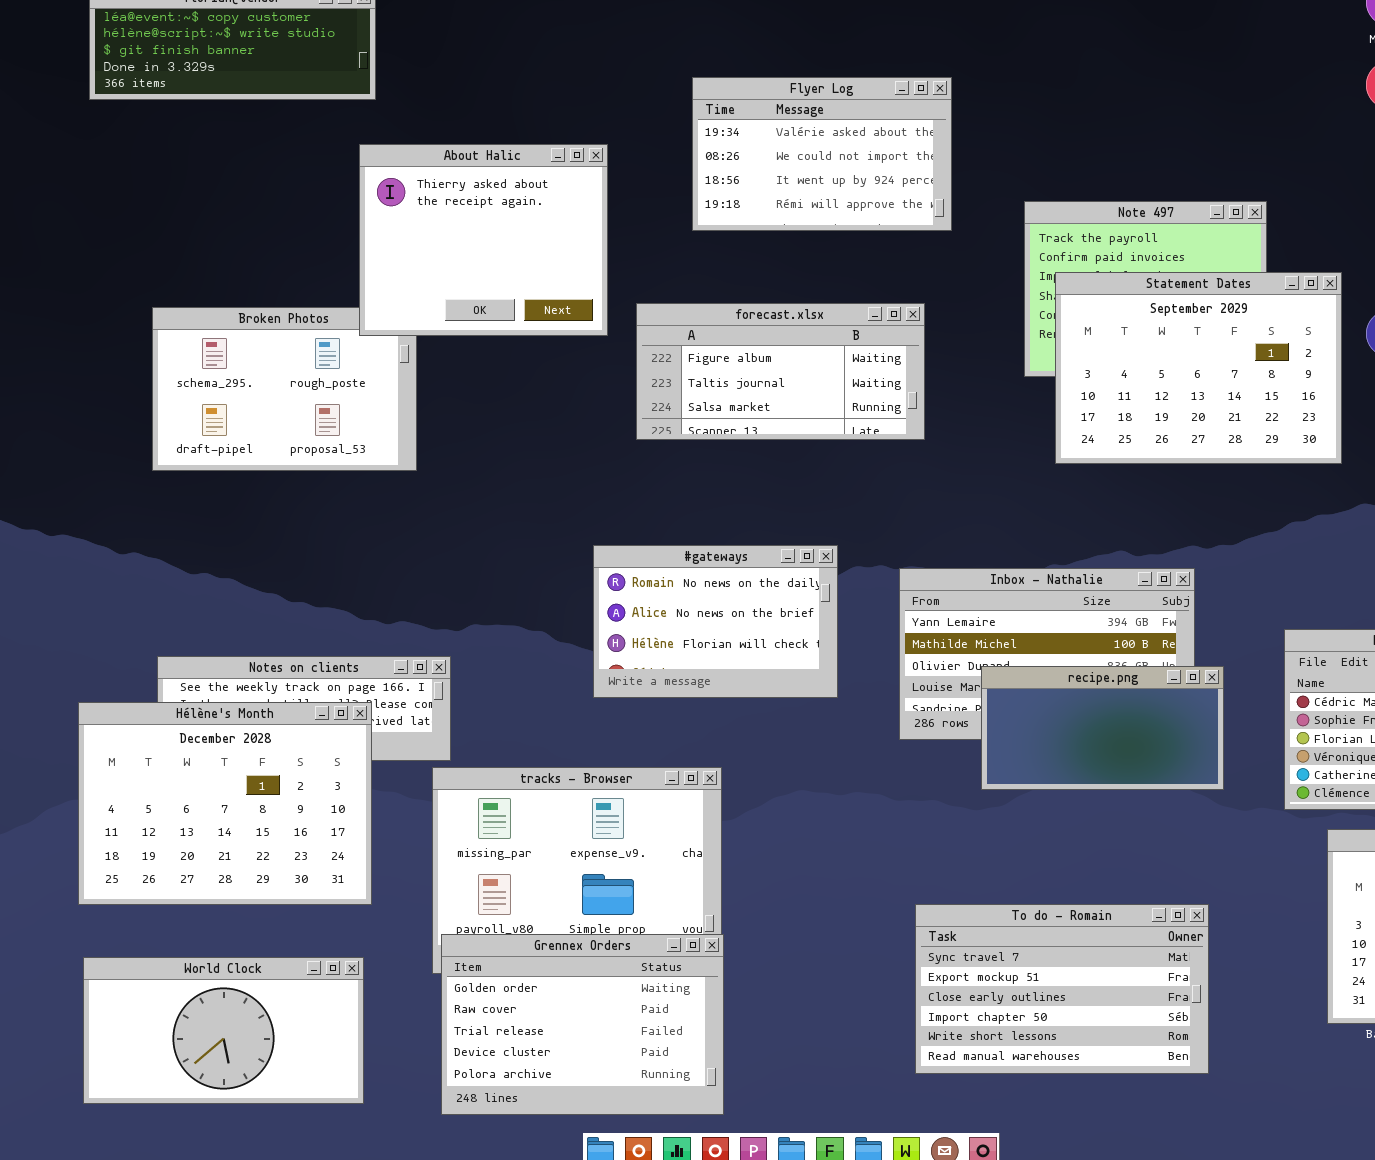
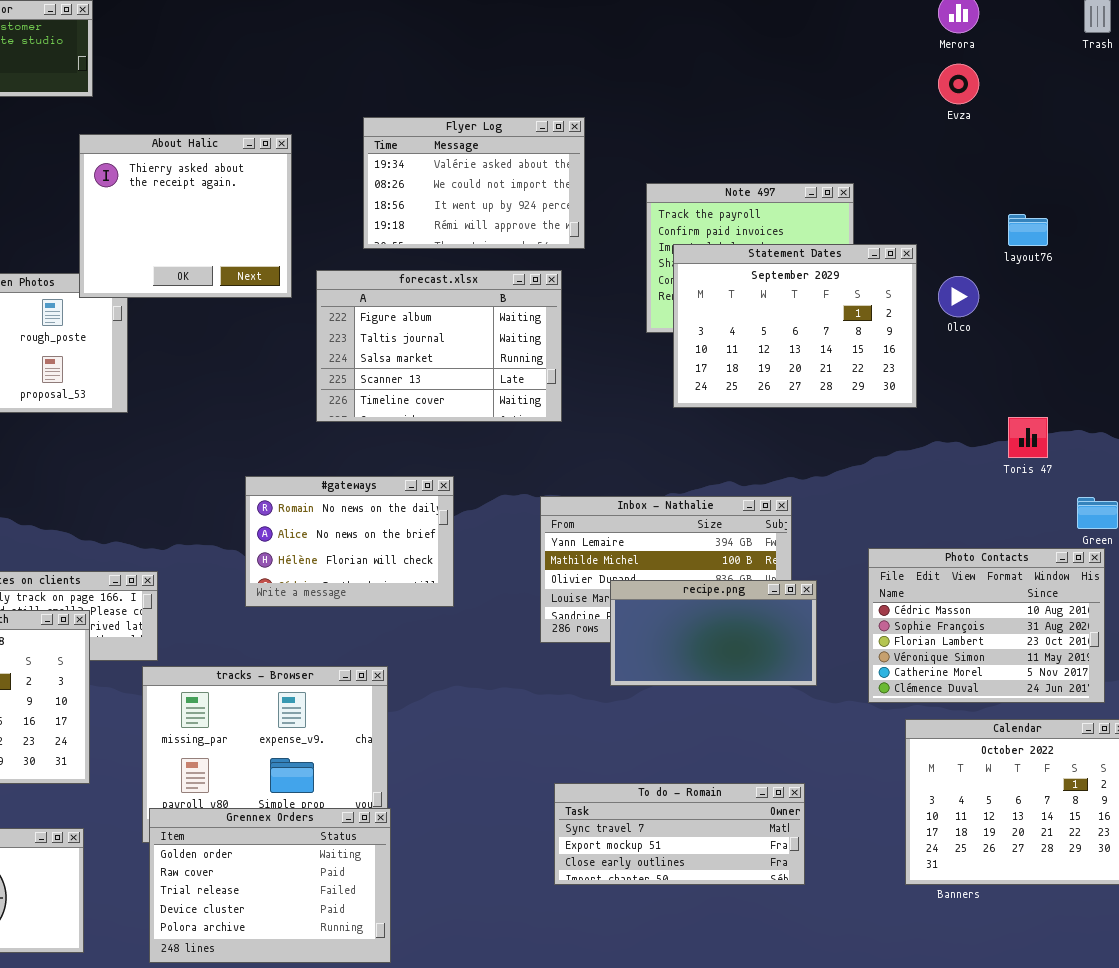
Flyer Log: [692,77,952,231] -> [363,117,585,249], moved
forecast.xlsx: [636,303,925,440] -> [316,270,562,422], resized
#gateways: [593,545,838,698] -> [245,476,454,607], moved
To do - Romain: [915,904,1209,1074] -> [554,783,805,885], resized

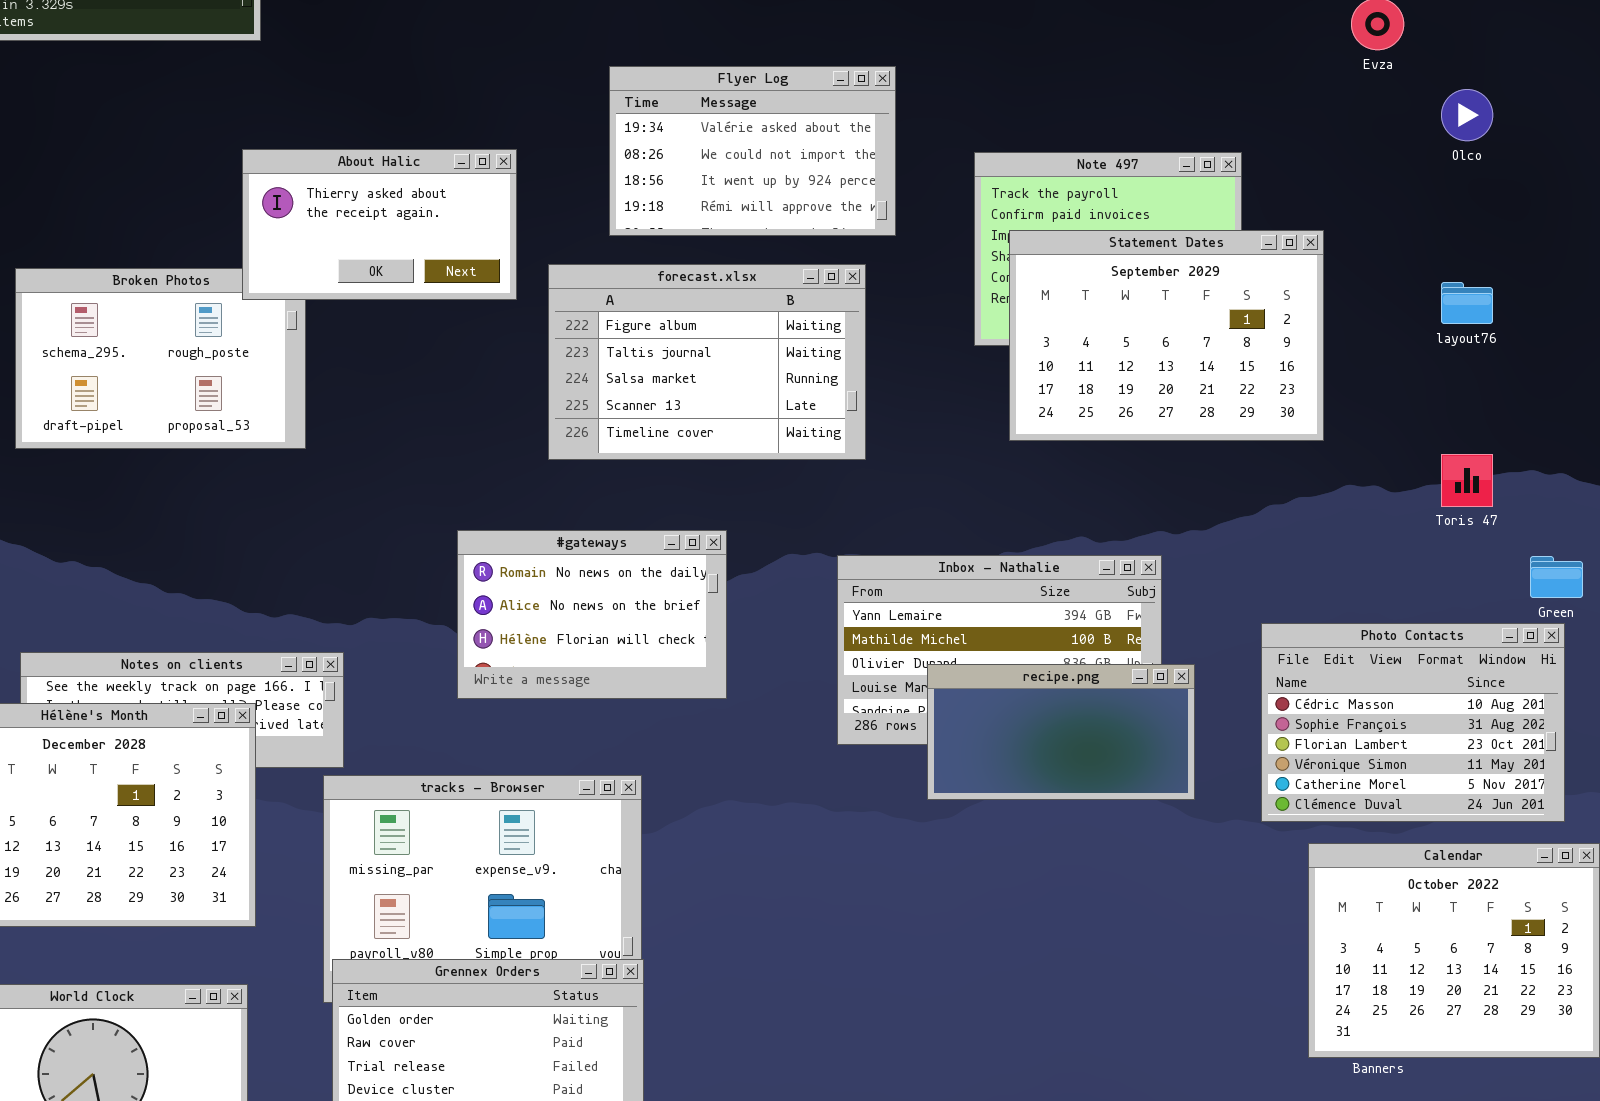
About Halic: [79,134,292,298] -> [242,149,517,300], resized
layout76: [1008,214,1048,246] -> [1441,282,1493,324], moved
Olco: [938,276,979,317] -> [1441,89,1493,141], moved
To do - Romain: [554,783,805,885] -> none, closed

